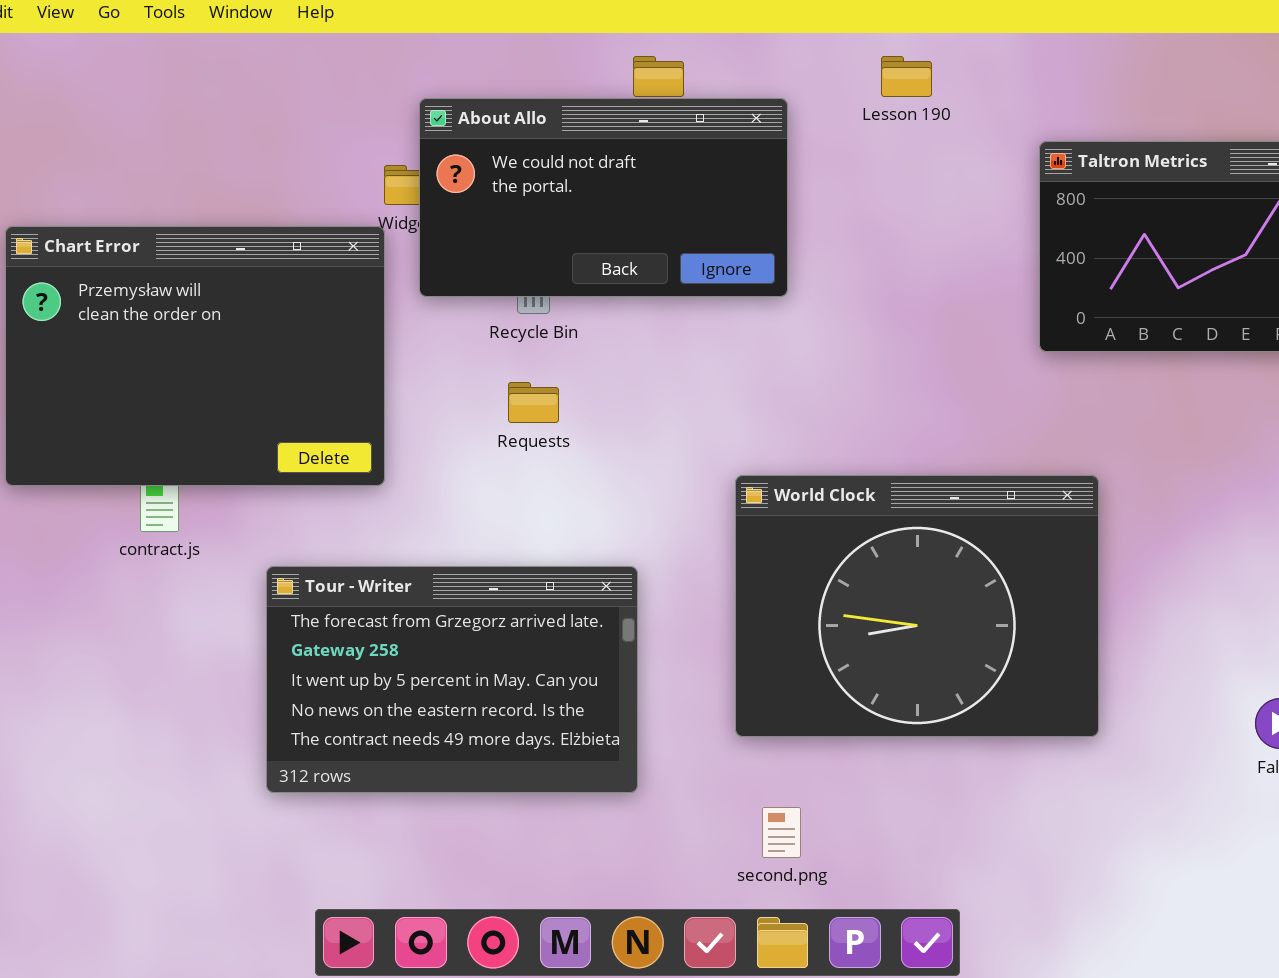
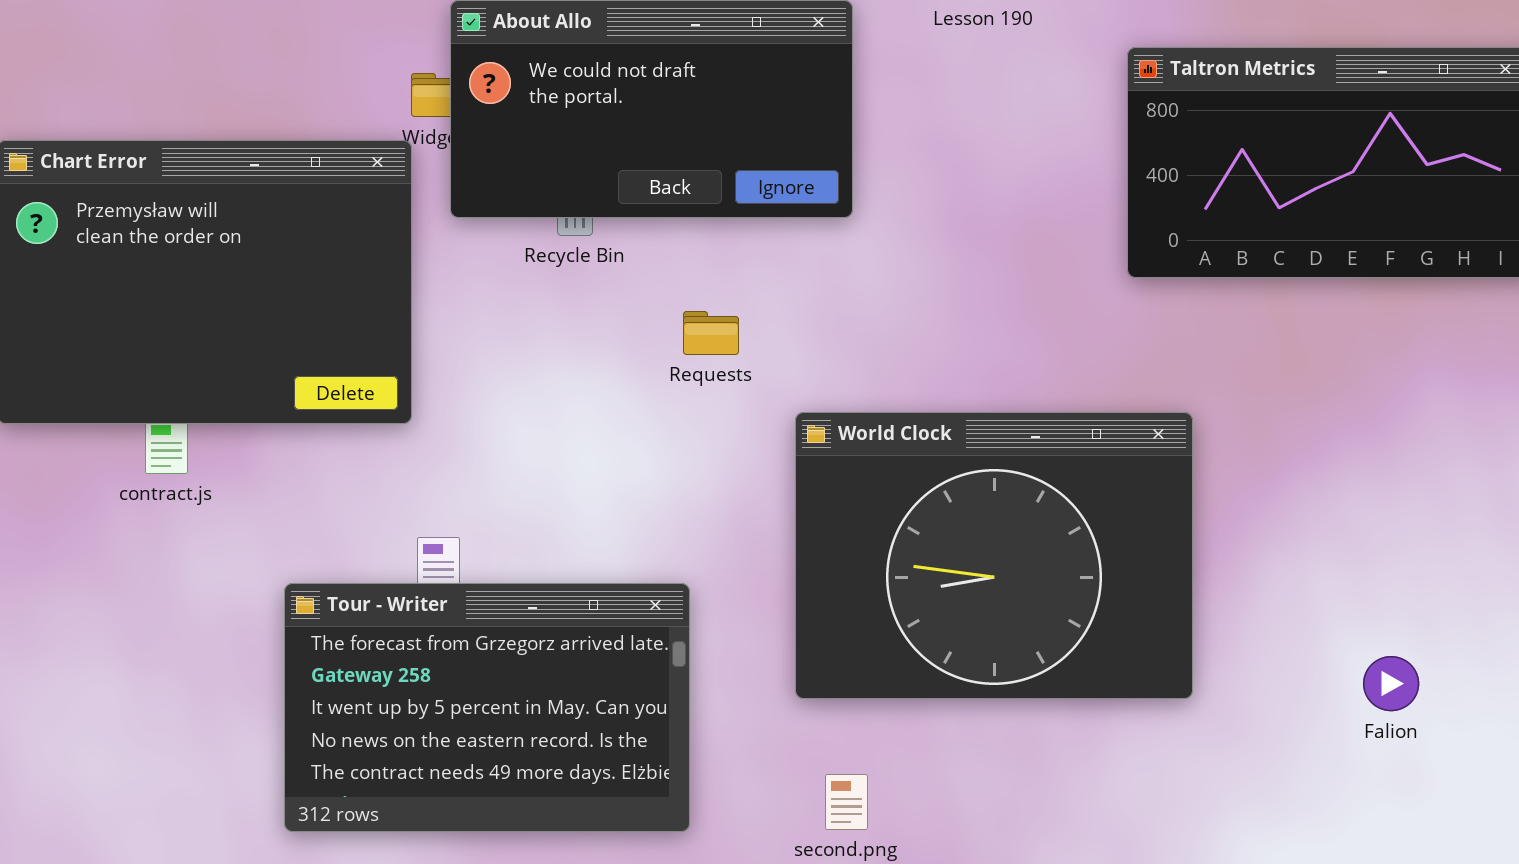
Requests: [508,382,559,423] -> [683,311,739,355], moved
Tour - Writer: [266,566,638,793] -> [284,583,690,832], moved

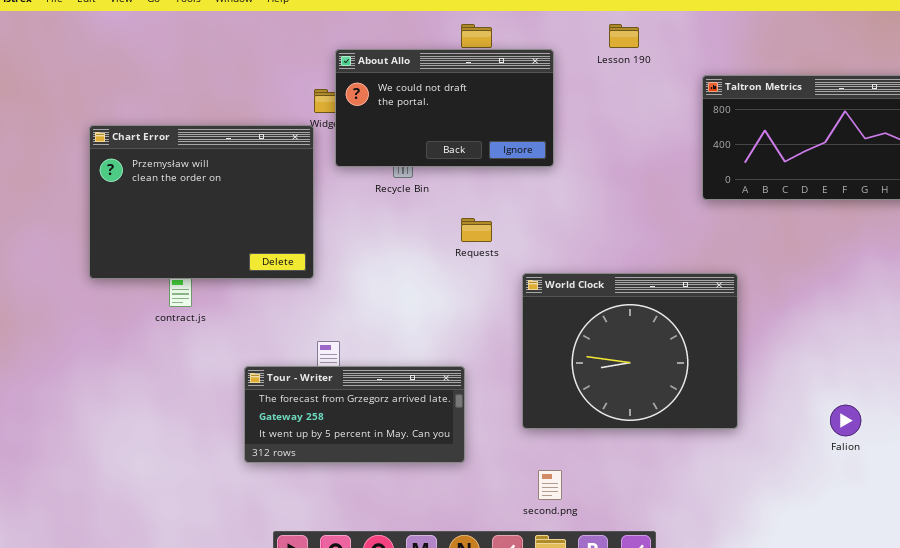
Tour - Writer: [284,583,690,832] -> [244,366,465,463], resized

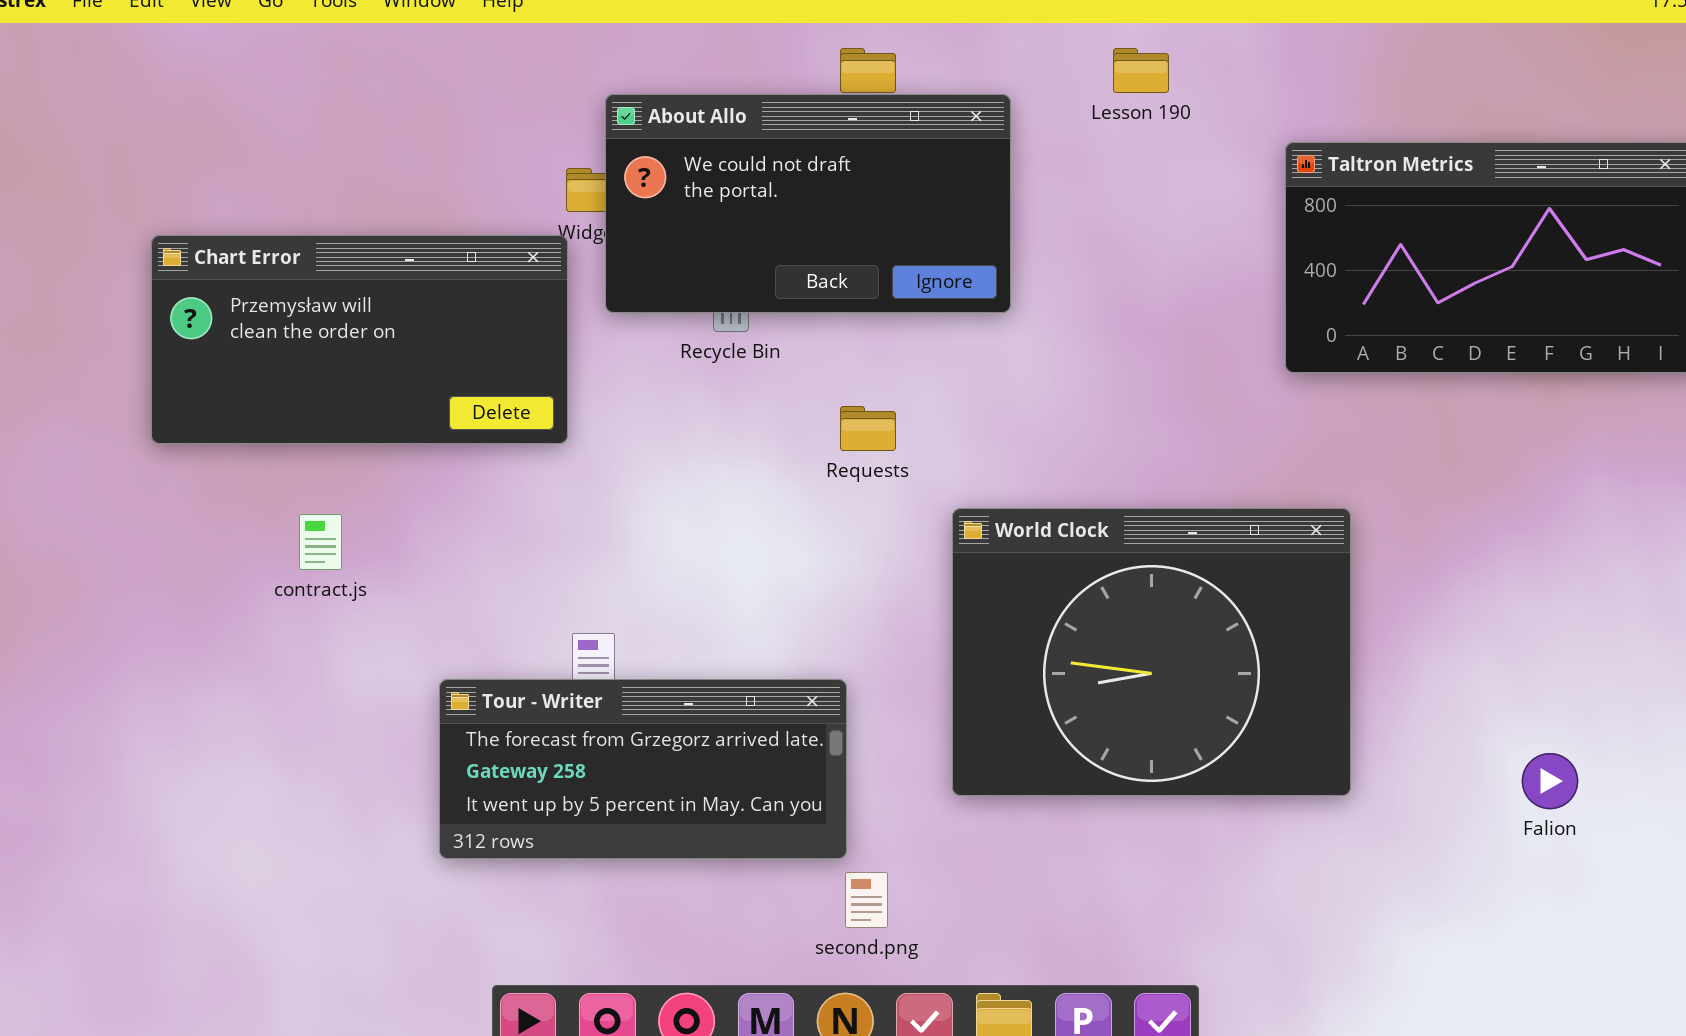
Chart Error: [89,125,314,279] -> [151,235,568,444], resized
second.png: [538,470,562,500] -> [845,872,888,928], moved

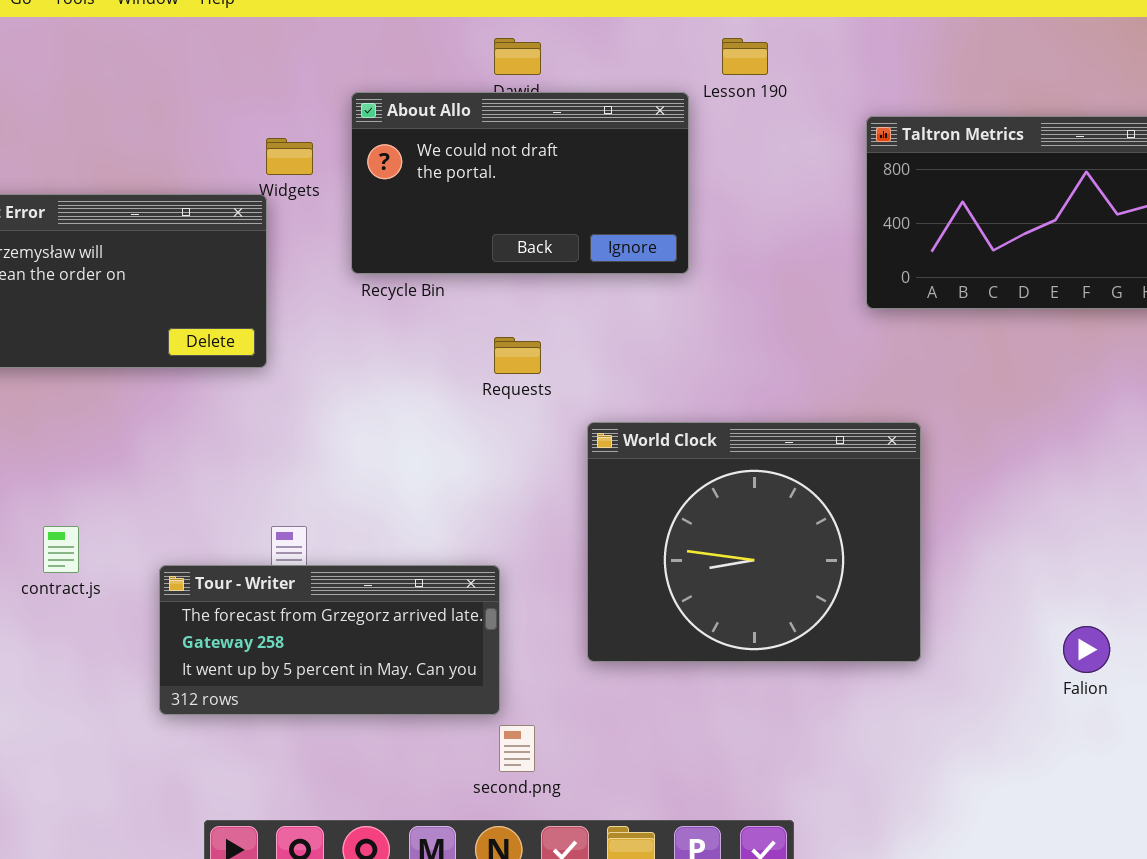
About Allo: [605,94,1011,313] -> [351,92,689,274], moved
contract.js: [299,514,342,570] -> [43,526,79,573], moved

